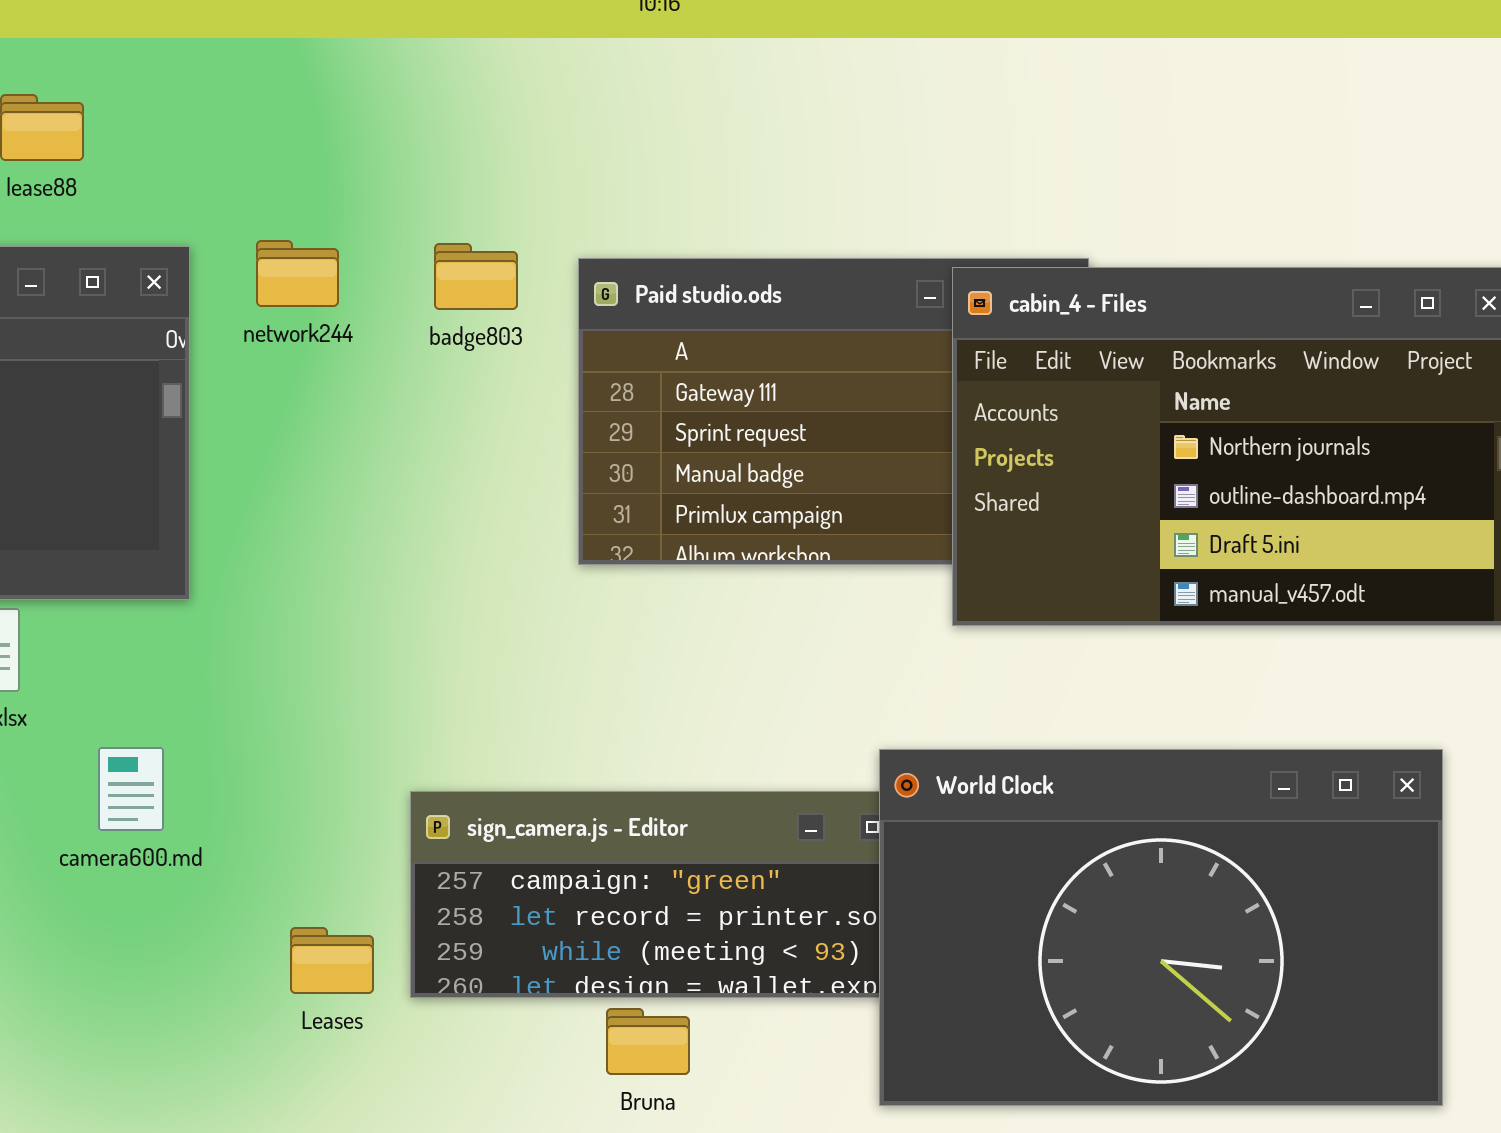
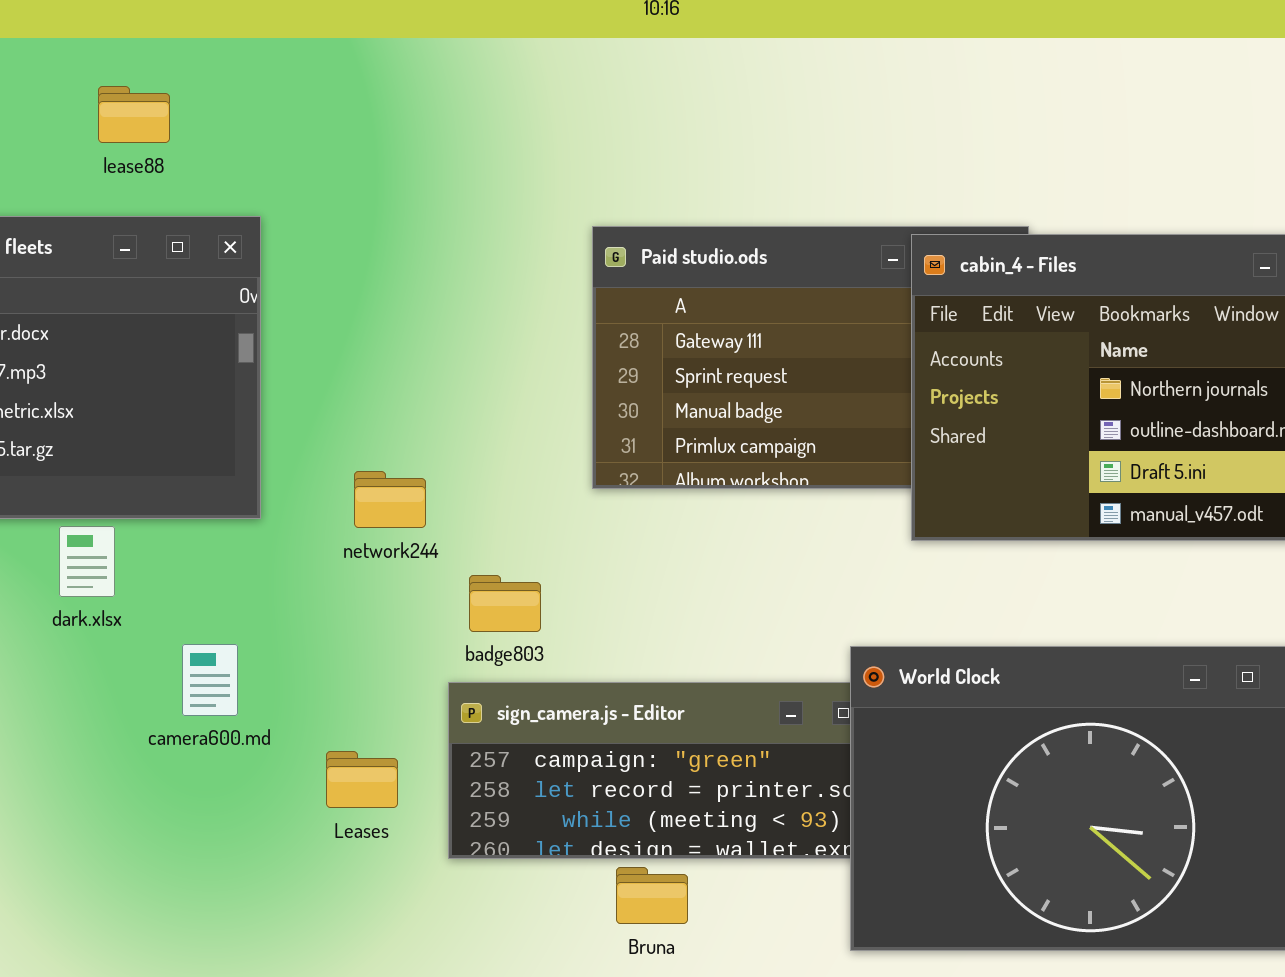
network244: [256,240,339,307] -> [354,471,426,528], moved
badge803: [434,243,518,310] -> [469,575,541,632], moved
Leases: [290,927,374,994] -> [326,751,398,808], moved

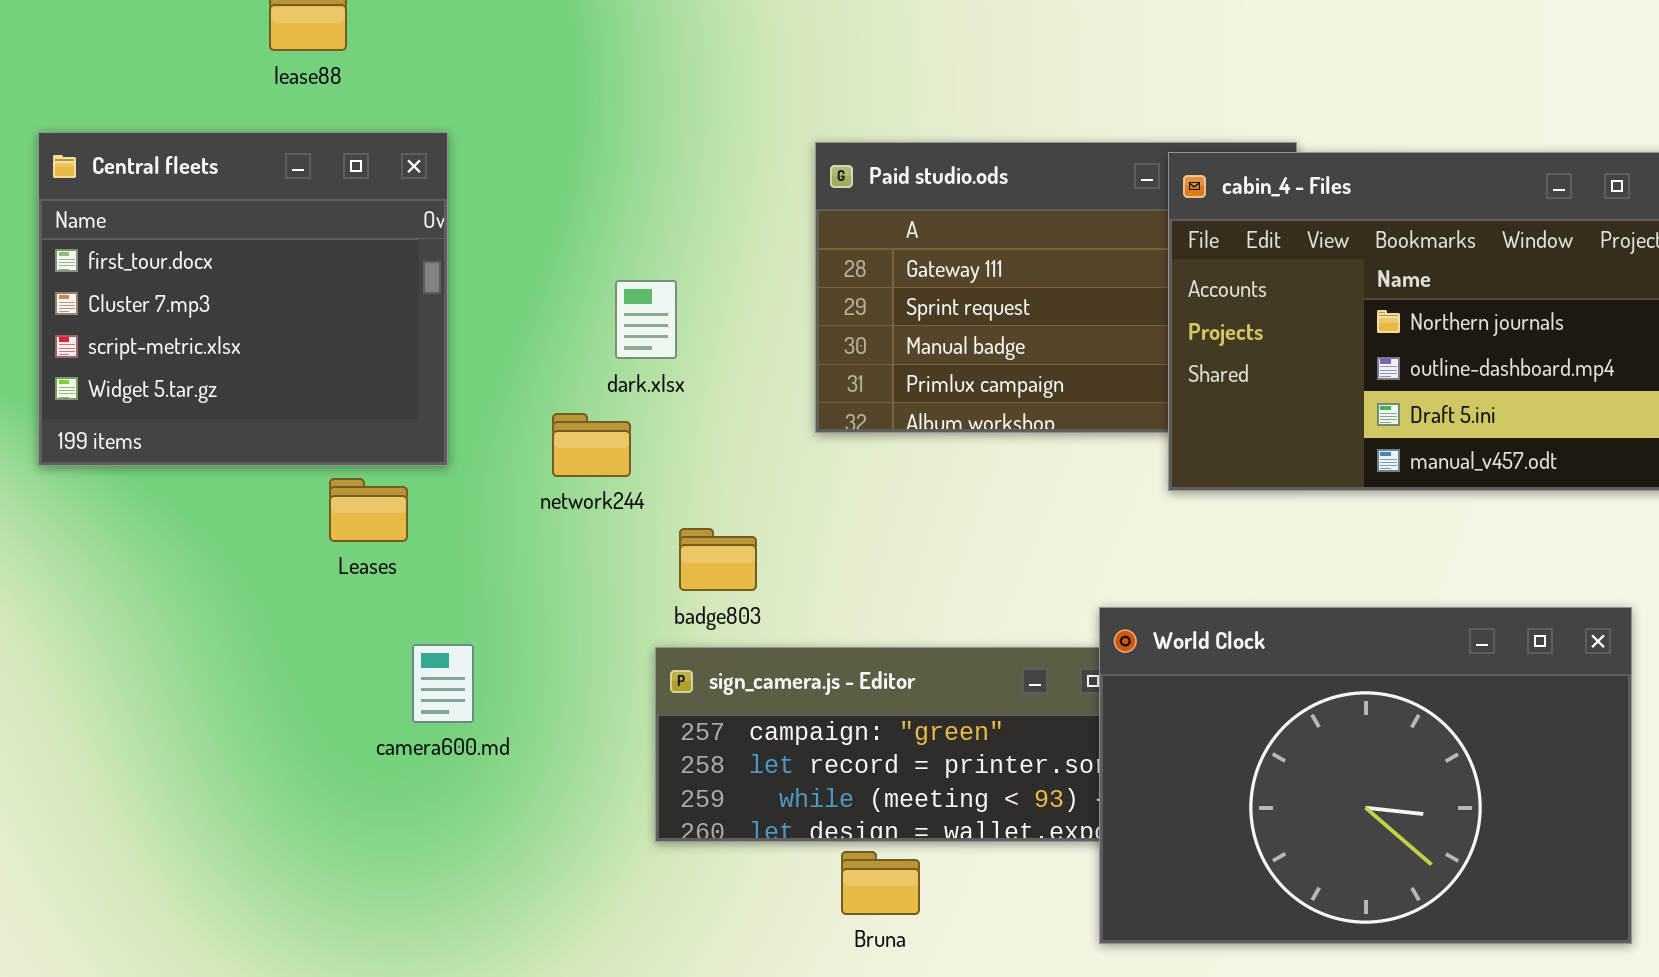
dark.xlsx: [59,526,115,597] -> [615,280,677,359], moved
camera600.md: [182,644,238,716] -> [412,644,474,723], moved
Leases: [326,751,398,808] -> [329,478,408,542], moved

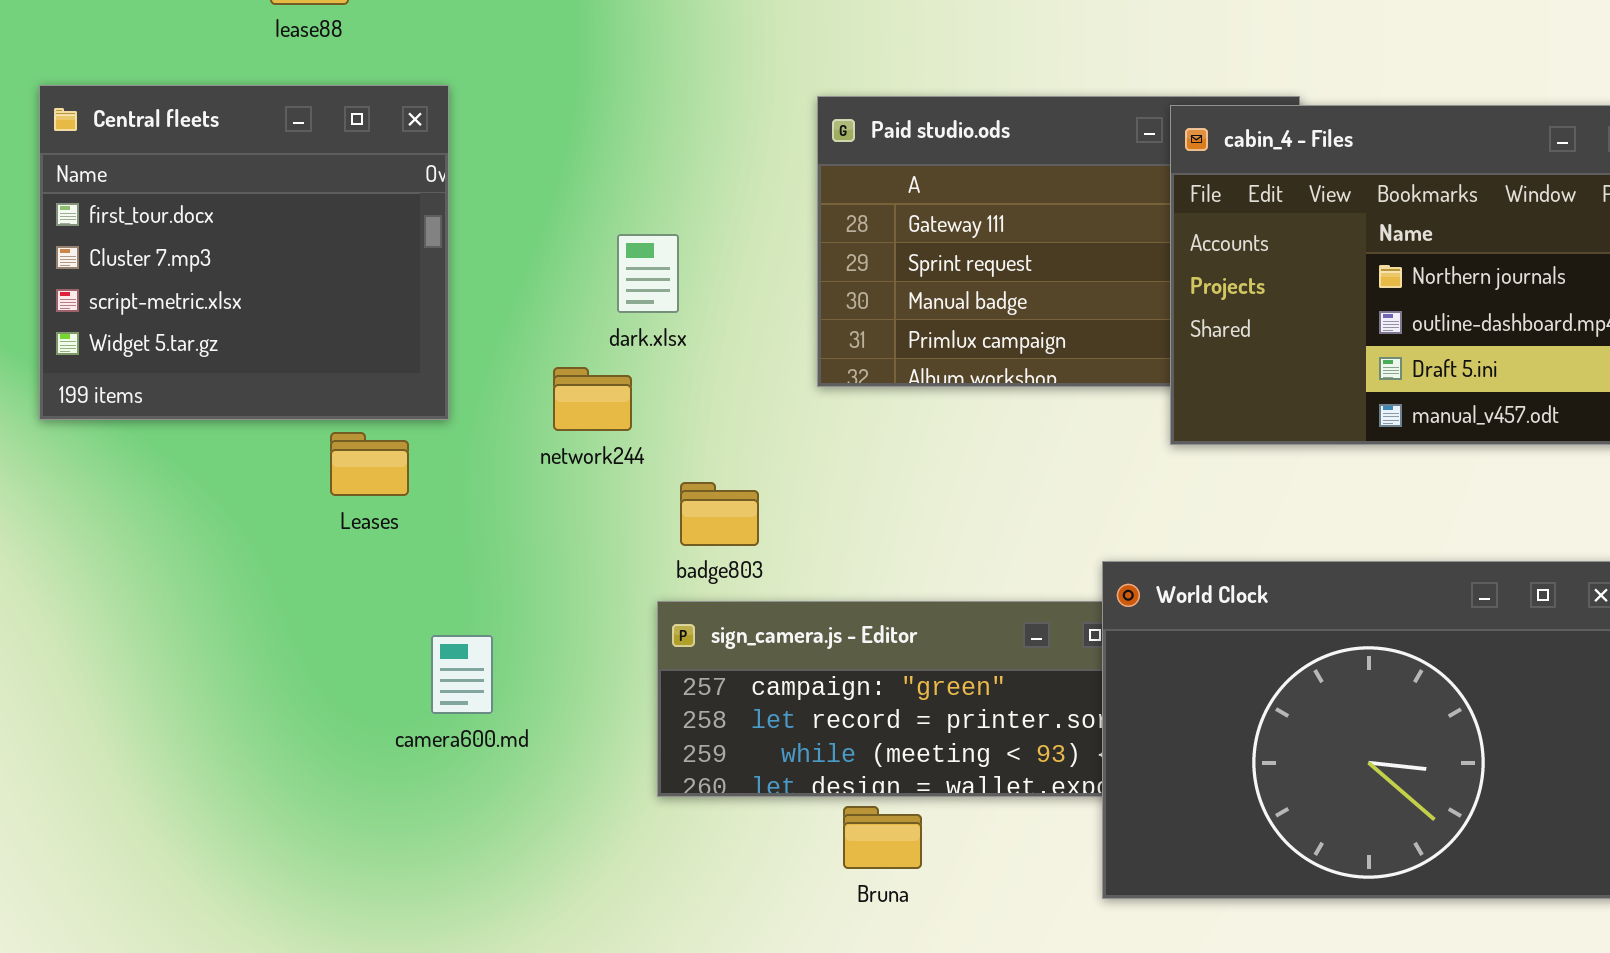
camera600.md: [412,644,474,723] -> [431,635,493,714], moved

